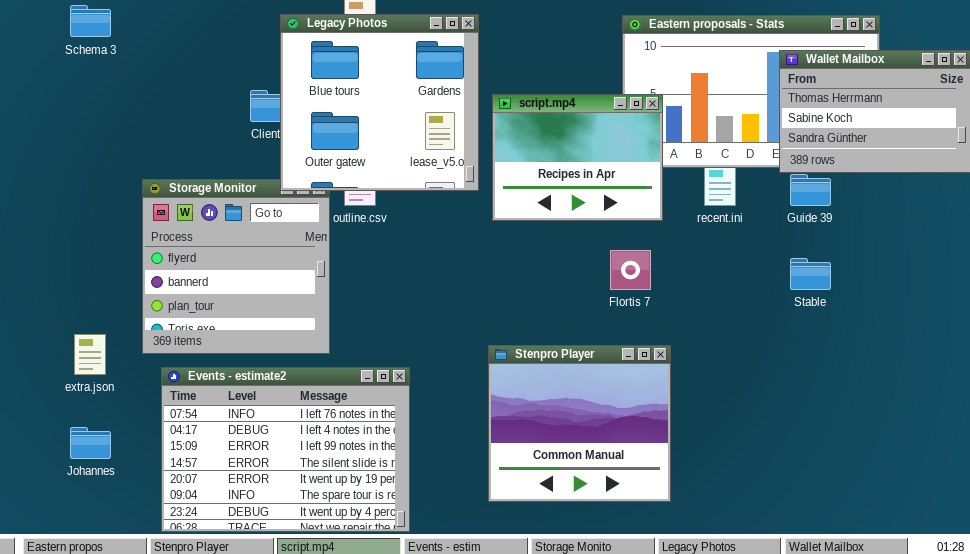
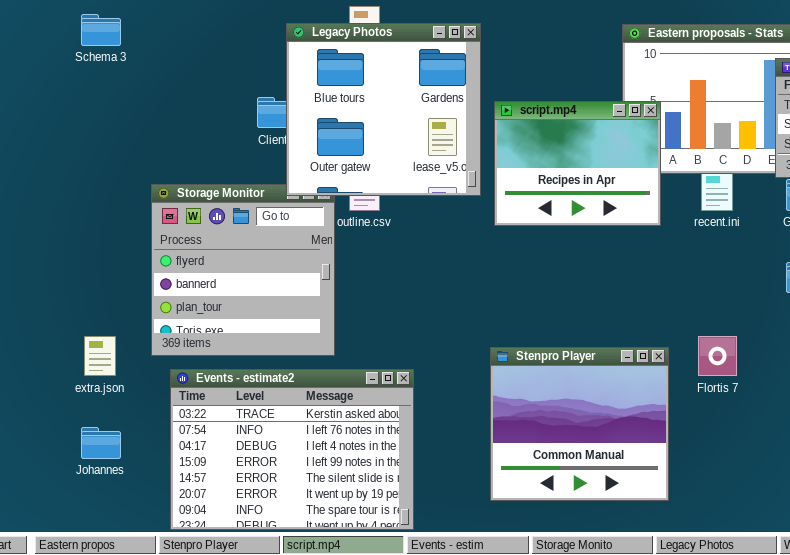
Flortis 7: [610,250,651,290] -> [698,336,737,376], moved
Events - estimate2: [161,367,410,532] -> [170,369,414,530], scrolled up 1 row

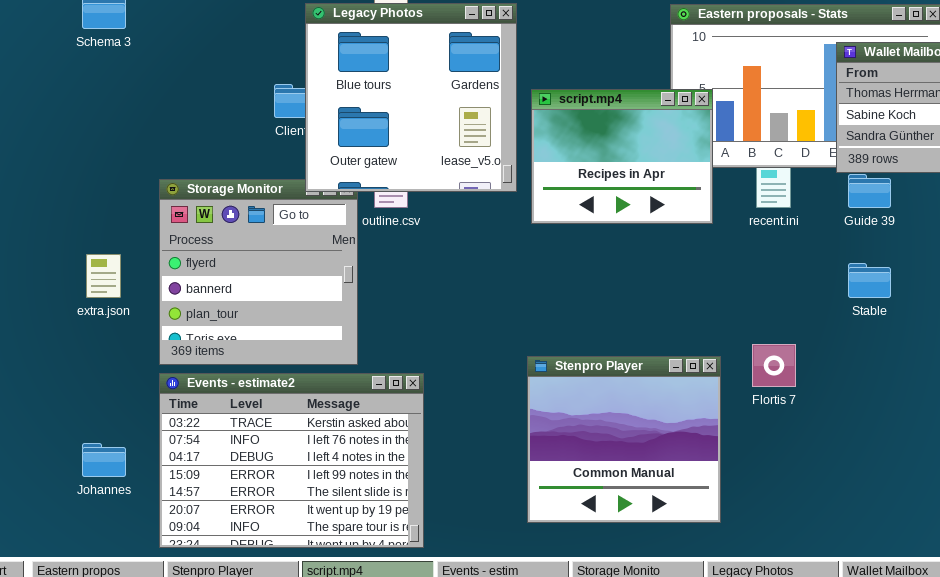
extra.json: [84,336,116,376] -> [86,254,121,298], moved
Events - estimate2: [170,369,414,530] -> [159,373,424,548], moved

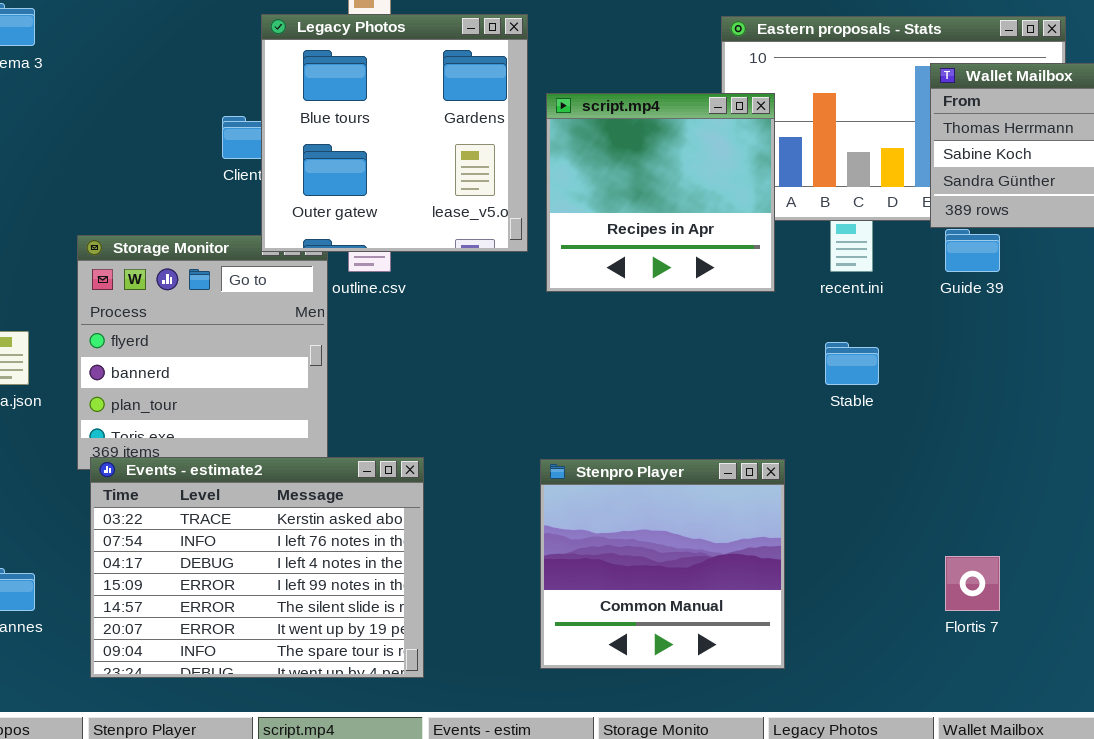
script.mp4: [531,89,713,224] -> [546,93,775,292], resized
Stable: [848,263,891,298] -> [825,342,879,385], moved
Flortis 7: [752,344,796,387] -> [945,556,1000,611], moved
Events - estimate2: [159,373,424,548] -> [90,457,424,678], moved

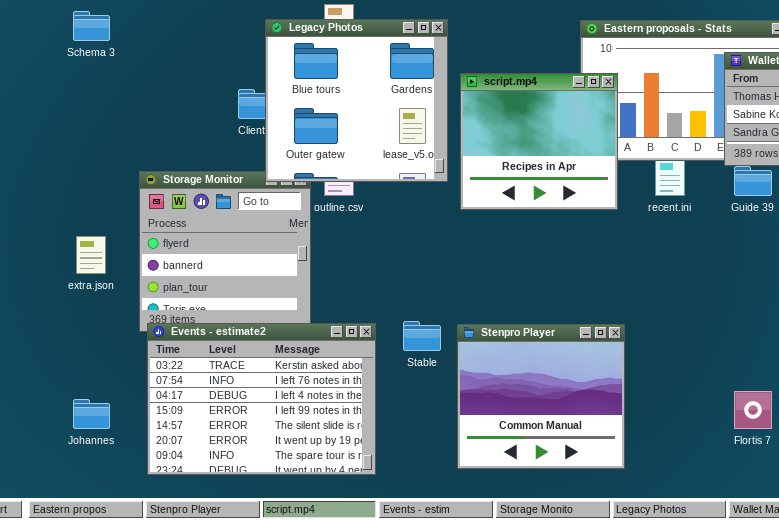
Stable: [825,342,879,385] -> [403,321,441,351], moved

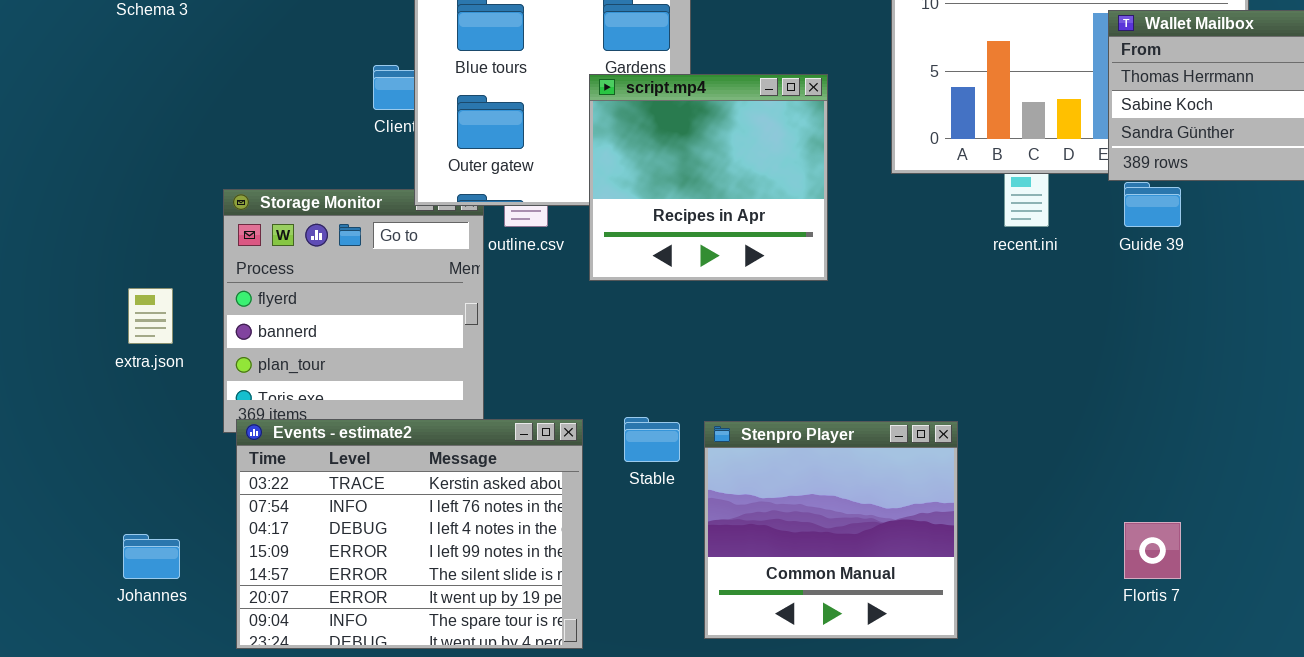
script.mp4: [460,73,618,210] -> [589,74,828,281], moved

